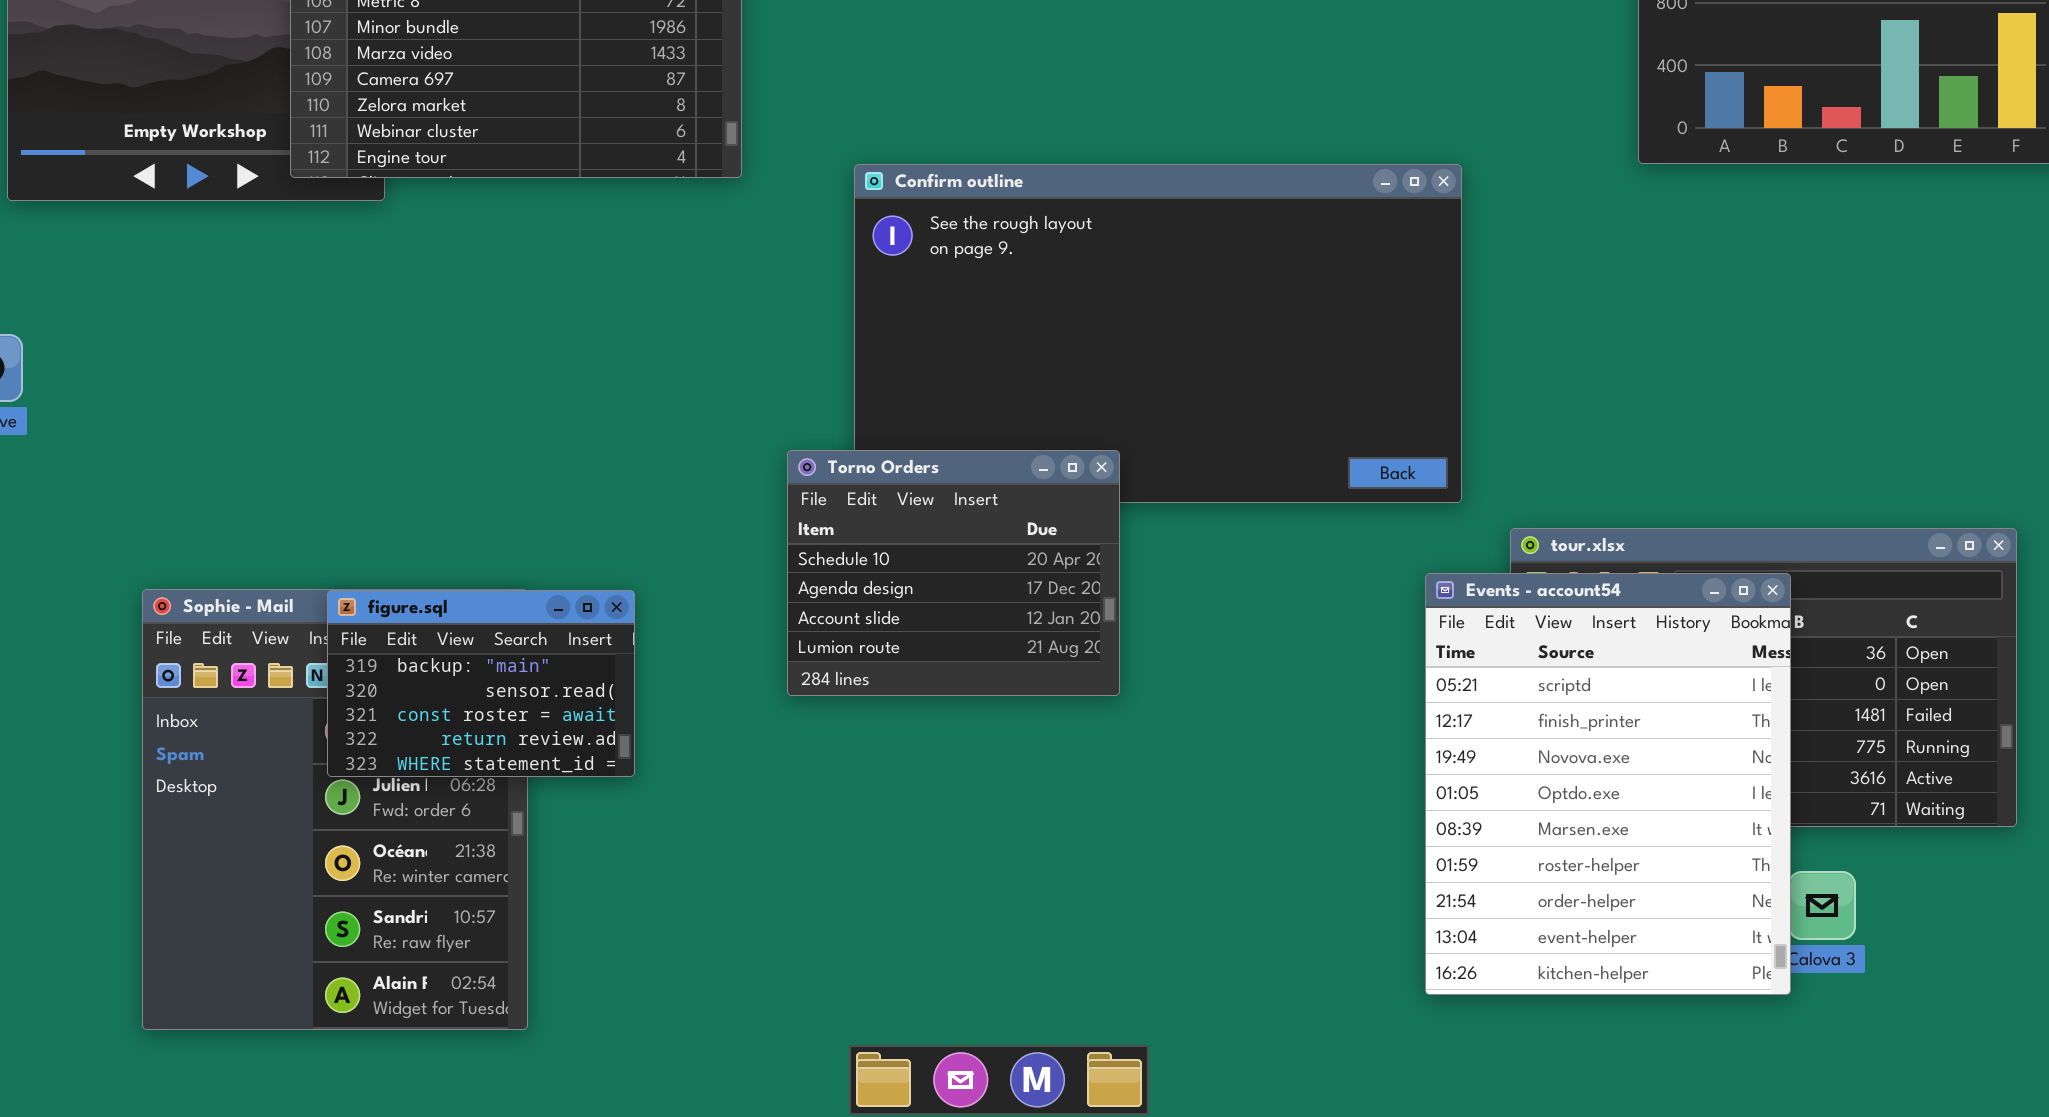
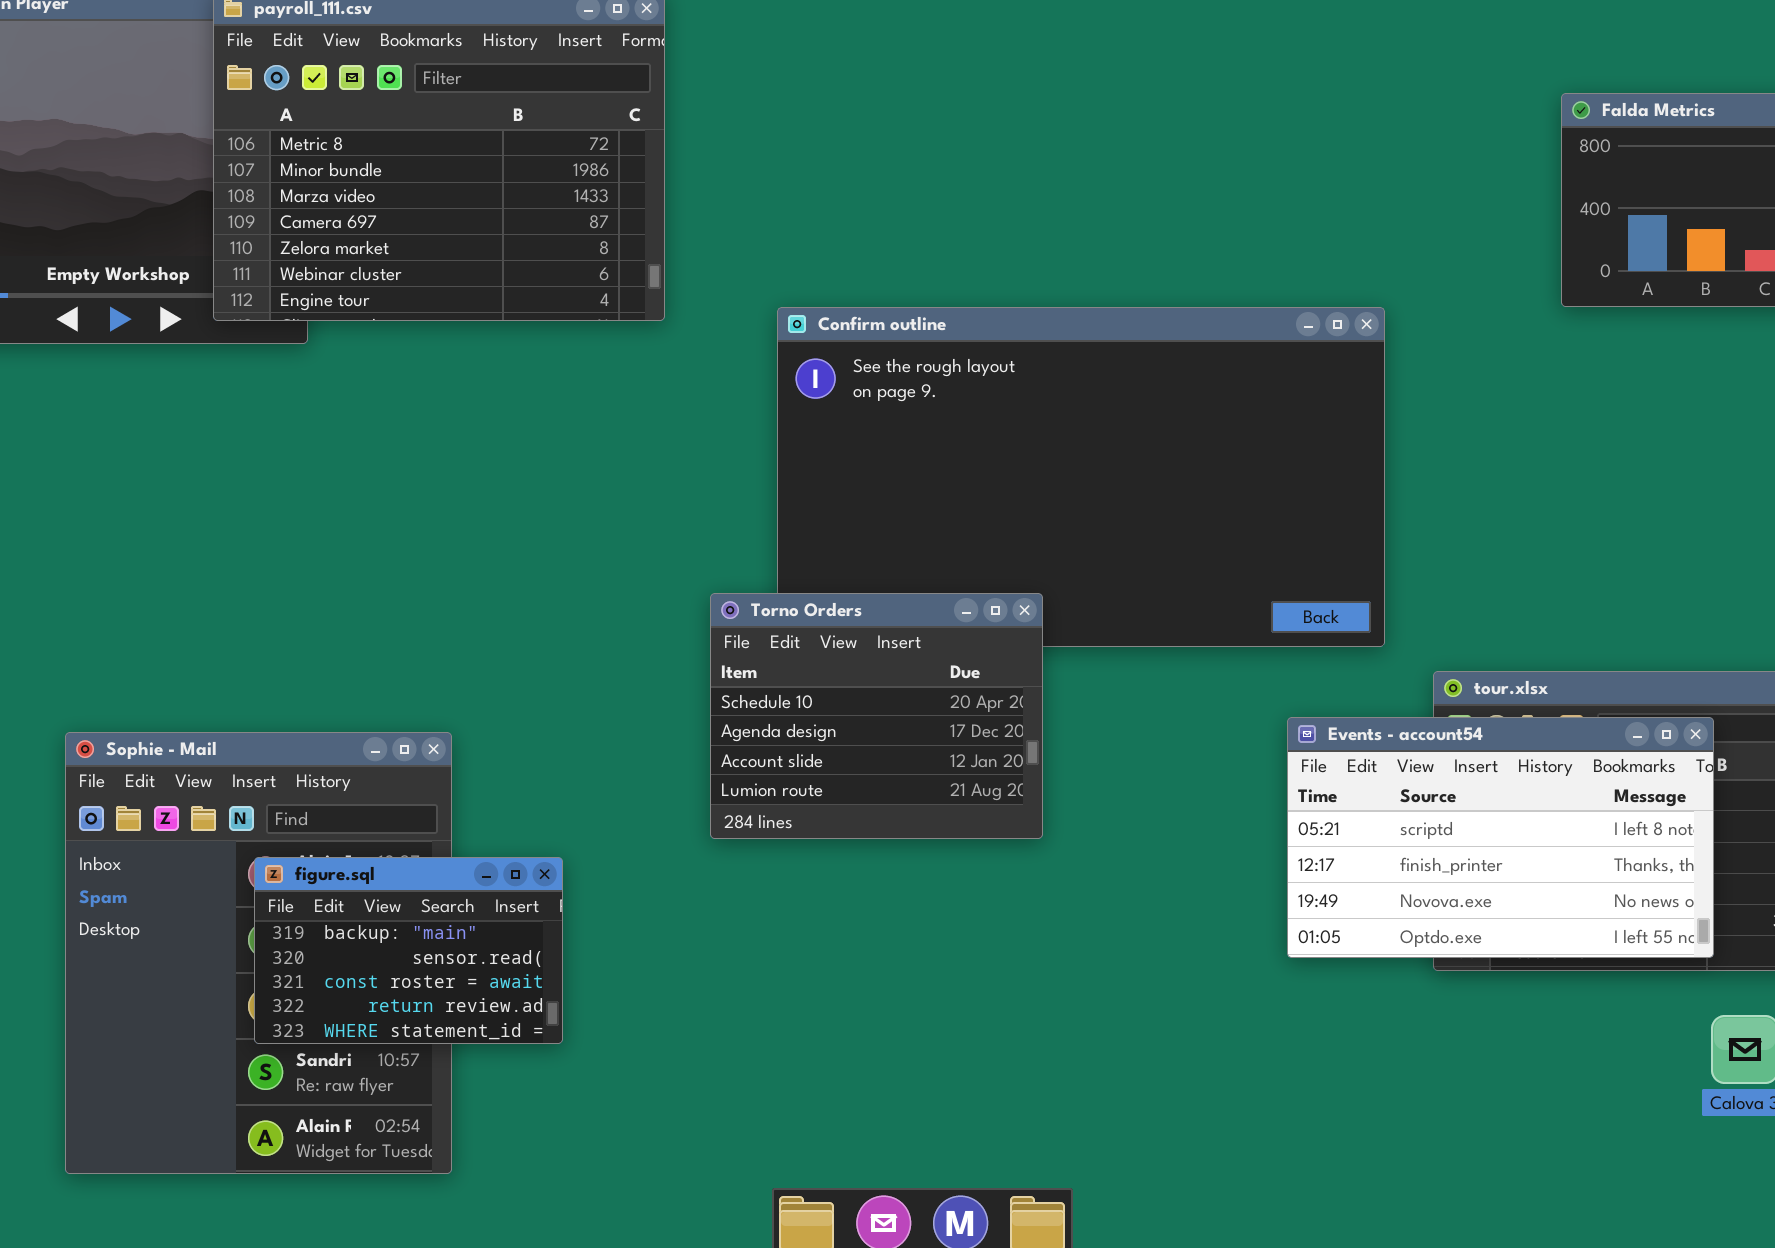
Events - account54: [1425,573,1791,995] -> [1287,717,1714,958], resized
figure.sql: [327,590,635,777] -> [254,857,563,1044], moved

